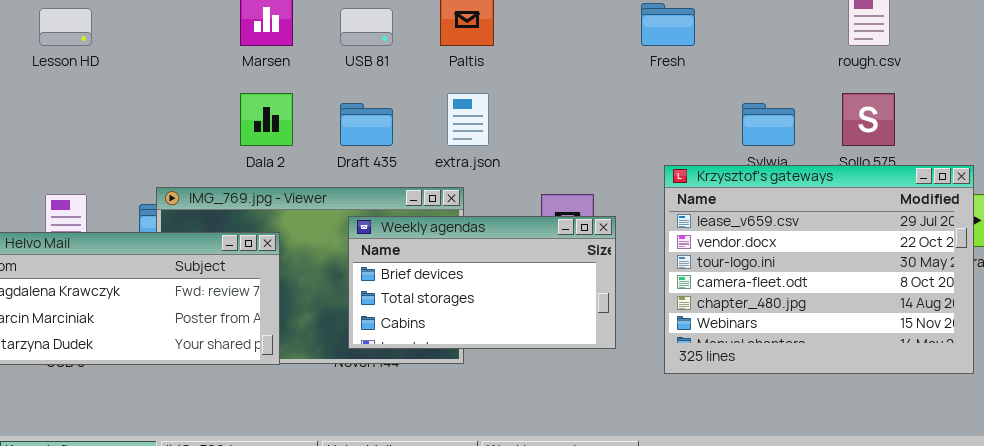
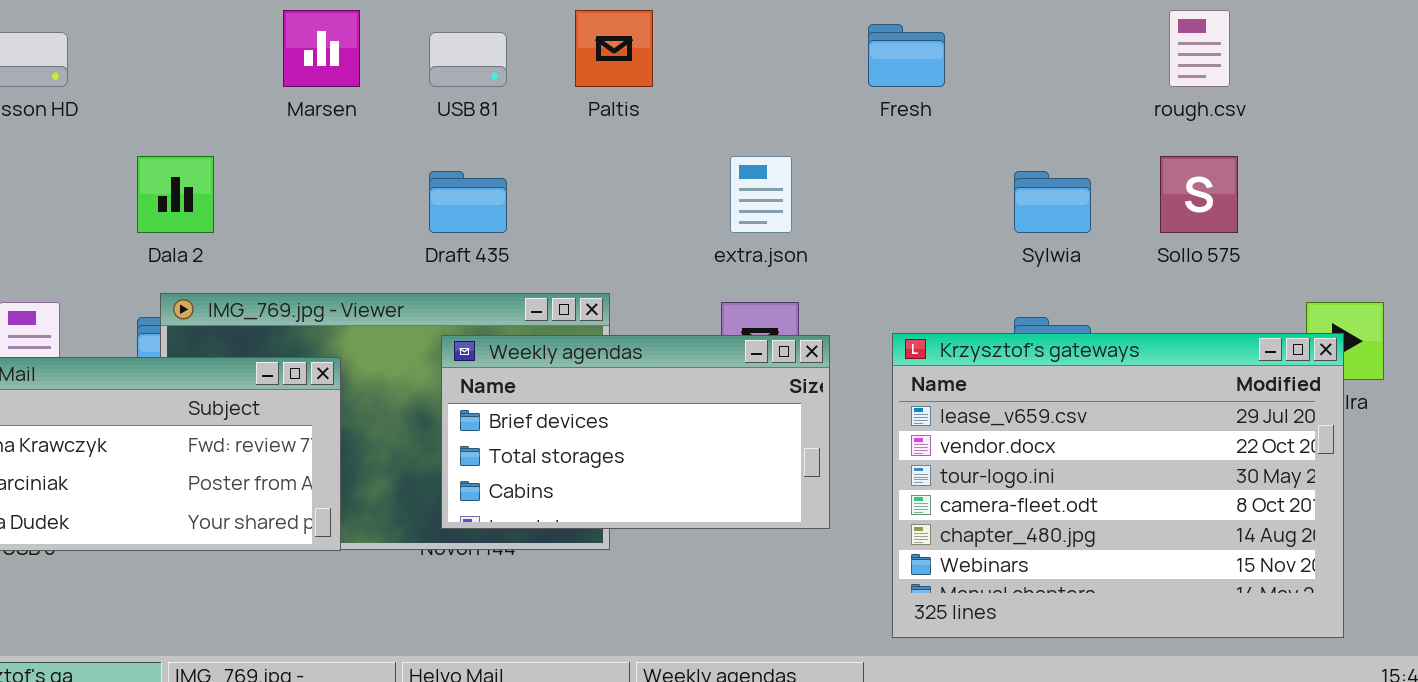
Dala 2: [240,93,293,146] -> [137,156,214,233], moved
extra.json: [447,93,489,146] -> [730,156,792,233], moved
Krzysztof's gateways: [664,165,974,374] -> [892,333,1344,638], moved

